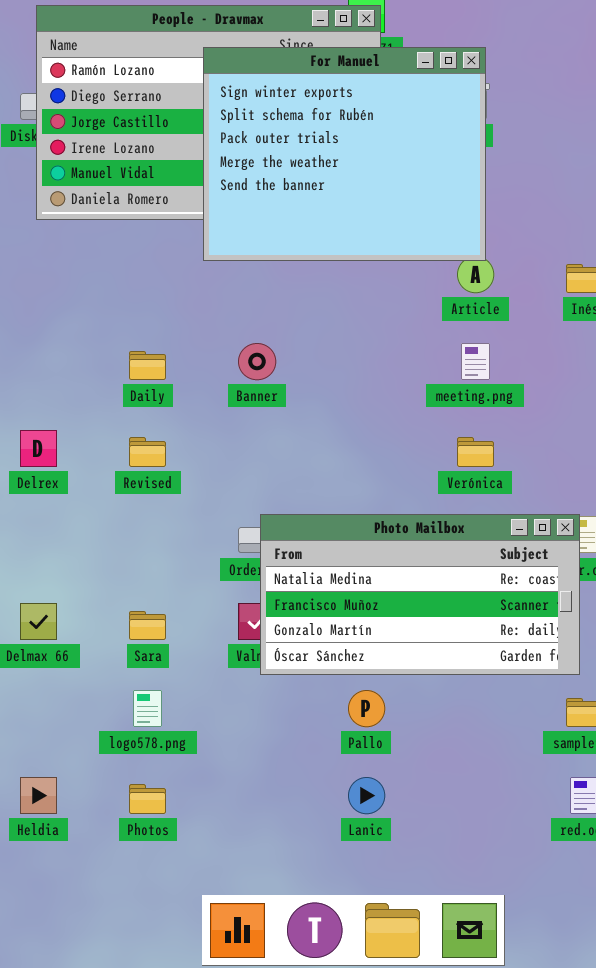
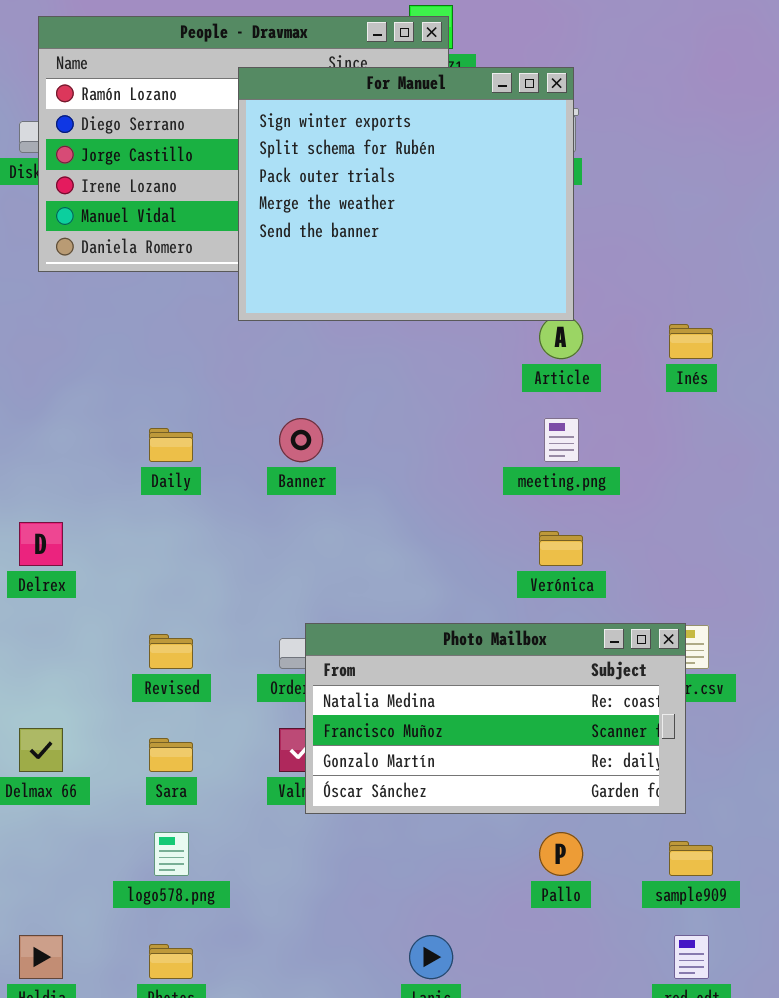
Revised: [129,437,166,467] -> [149,634,193,669], moved
Pallo: [348,690,385,727] -> [539,832,583,876], moved

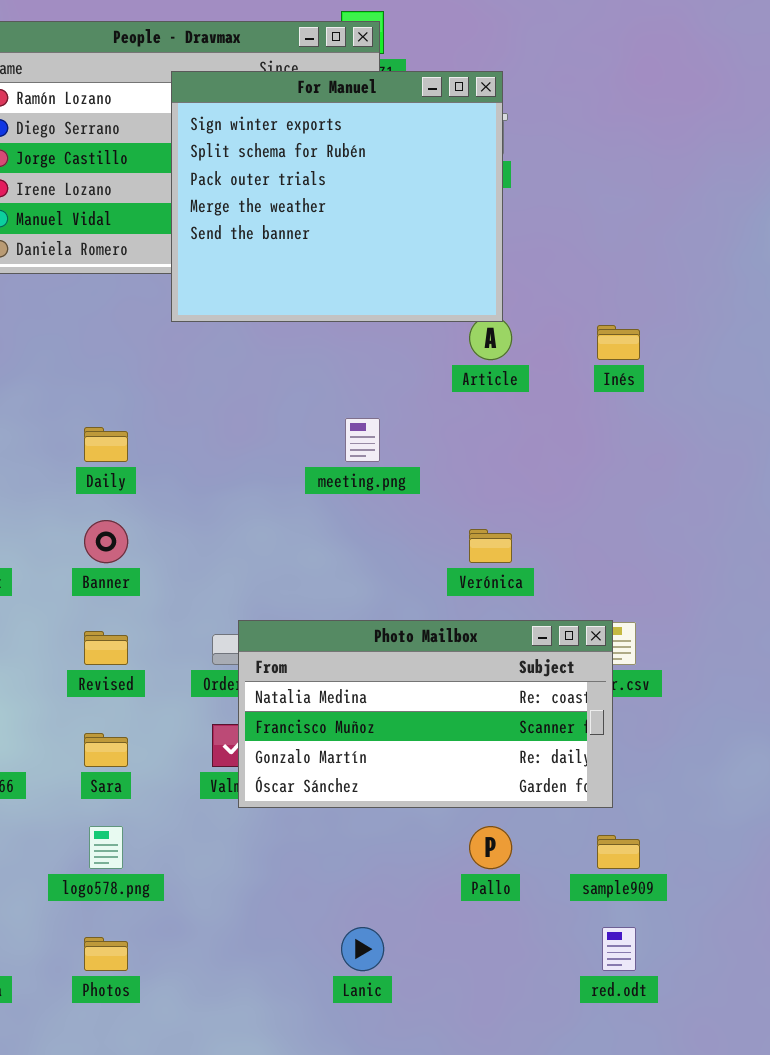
Banner: [279,418,323,462] -> [84,520,128,563], moved
meeting.png: [544,418,579,462] -> [345,418,380,462], moved

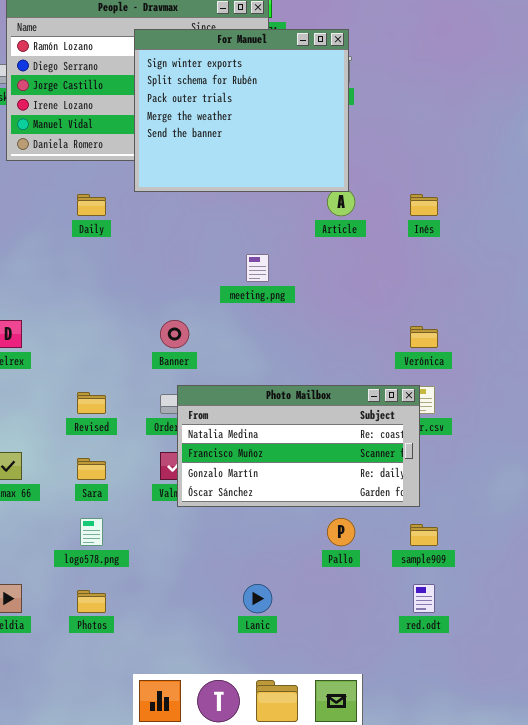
Daily: [84,427,128,462] -> [77,194,106,216], moved
Banner: [84,520,128,563] -> [160,320,189,348], moved
Verónica: [469,529,512,563] -> [410,326,438,348], moved

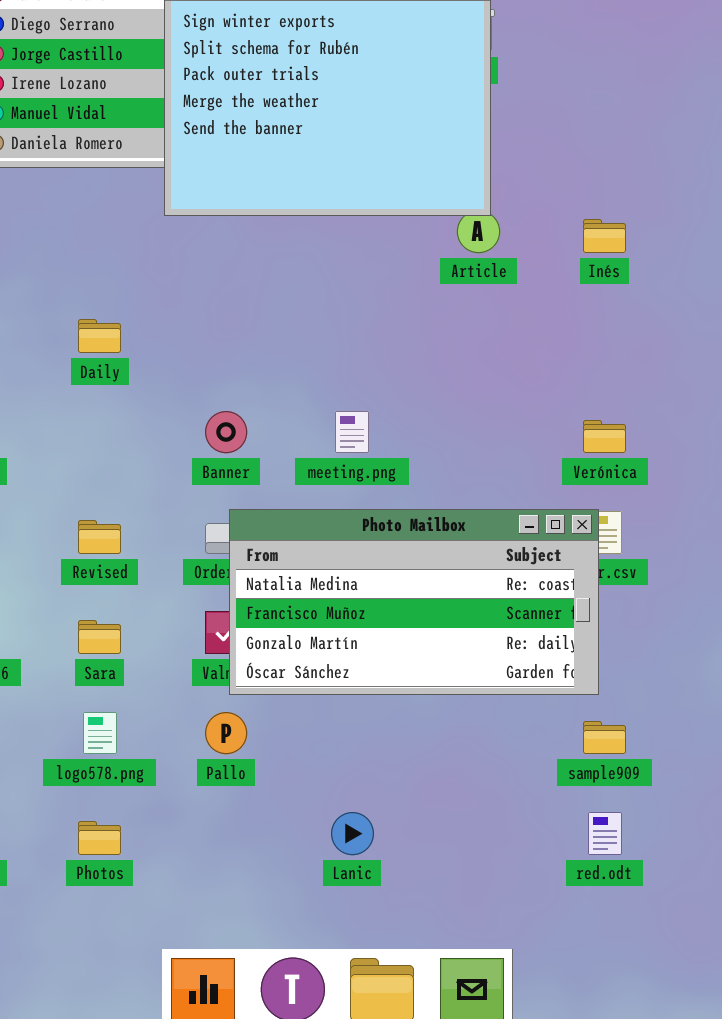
Daily: [77,194,106,216] -> [78,319,121,353], moved
meeting.png: [246,254,269,282] -> [335,411,369,453], moved
Pallo: [327,518,355,546] -> [205,712,247,754], moved

